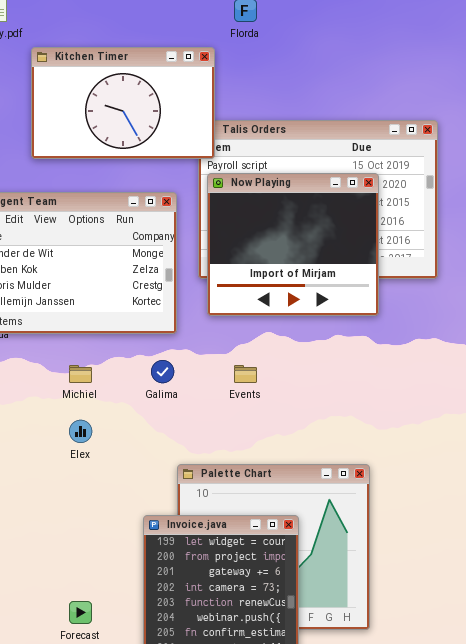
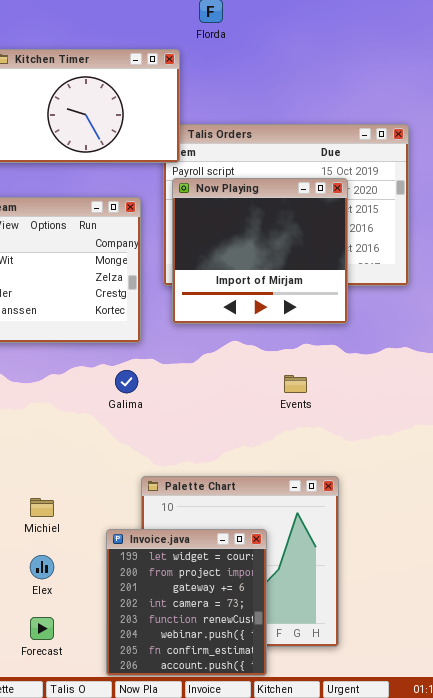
Michiel: [69,365,92,383] -> [30,498,54,517], moved
Events: [234,365,257,383] -> [284,375,307,393], moved
Elex: [69,420,92,443] -> [30,555,54,579], moved

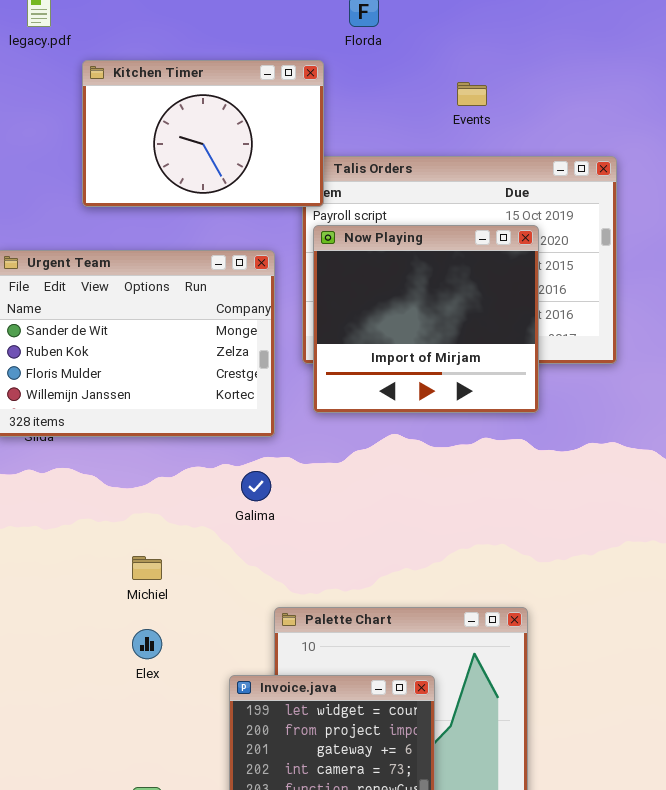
Events: [284,375,307,393] -> [457,82,487,106], moved
Michiel: [30,498,54,517] -> [132,556,162,580], moved
Elex: [30,555,54,579] -> [132,629,162,659], moved

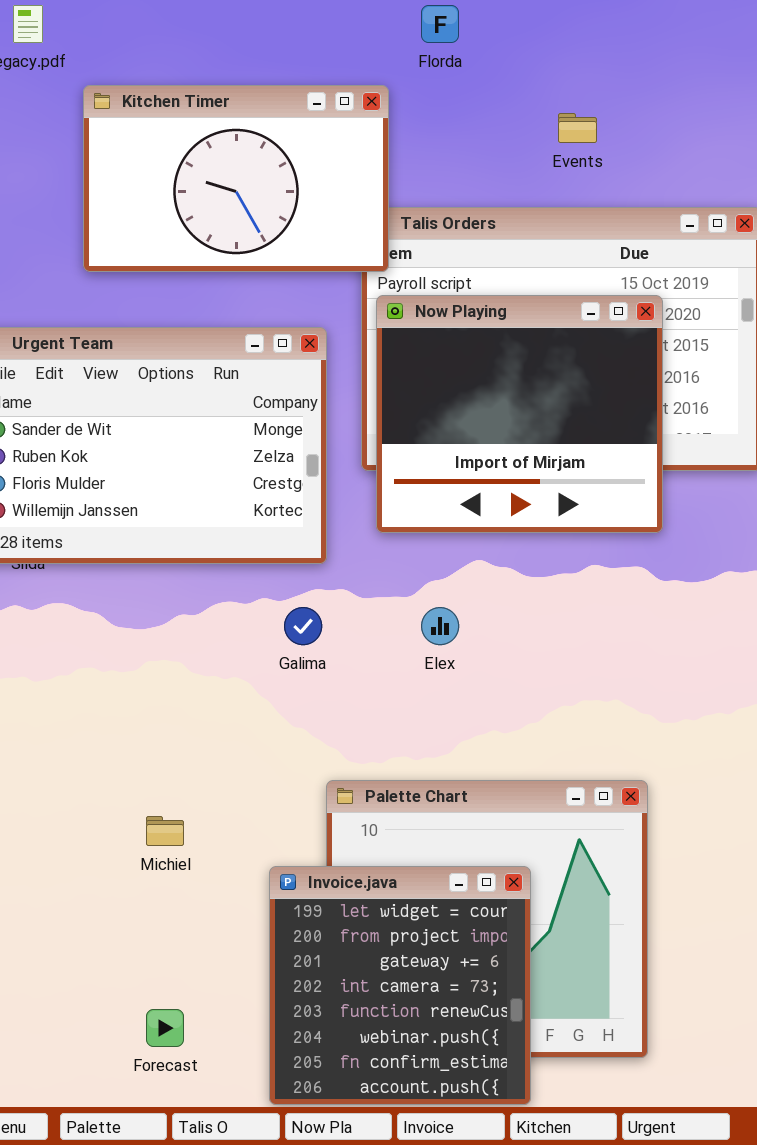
Michiel: [132,556,162,580] -> [146,816,184,846], moved
Elex: [132,629,162,659] -> [421,607,459,645], moved

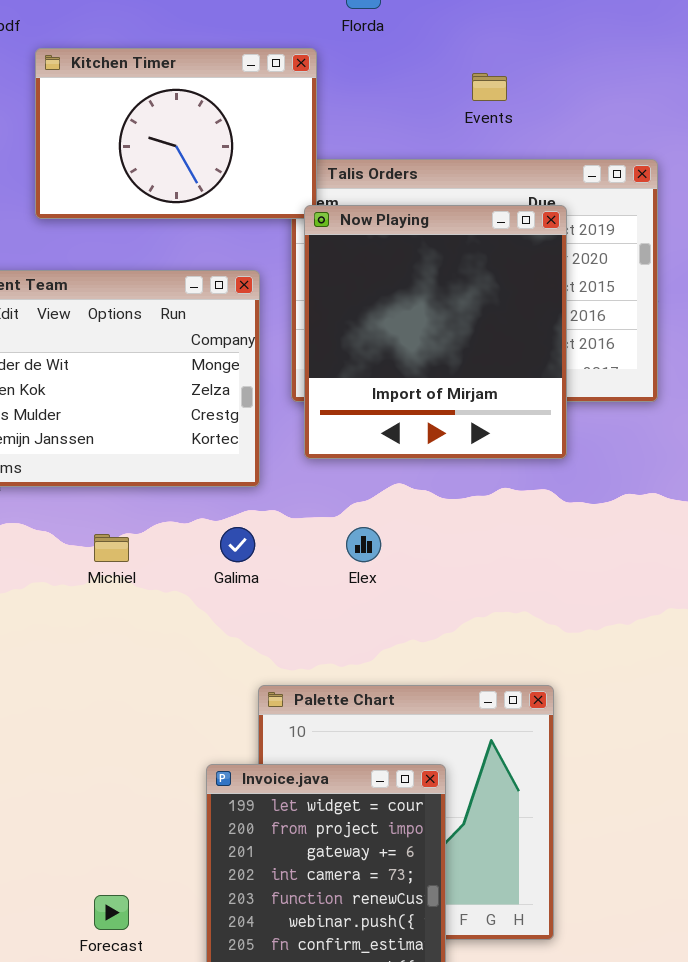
Now Playing: [376,295,663,533] -> [304,205,567,459], resized
Michiel: [146,816,184,846] -> [94,534,129,562], moved

